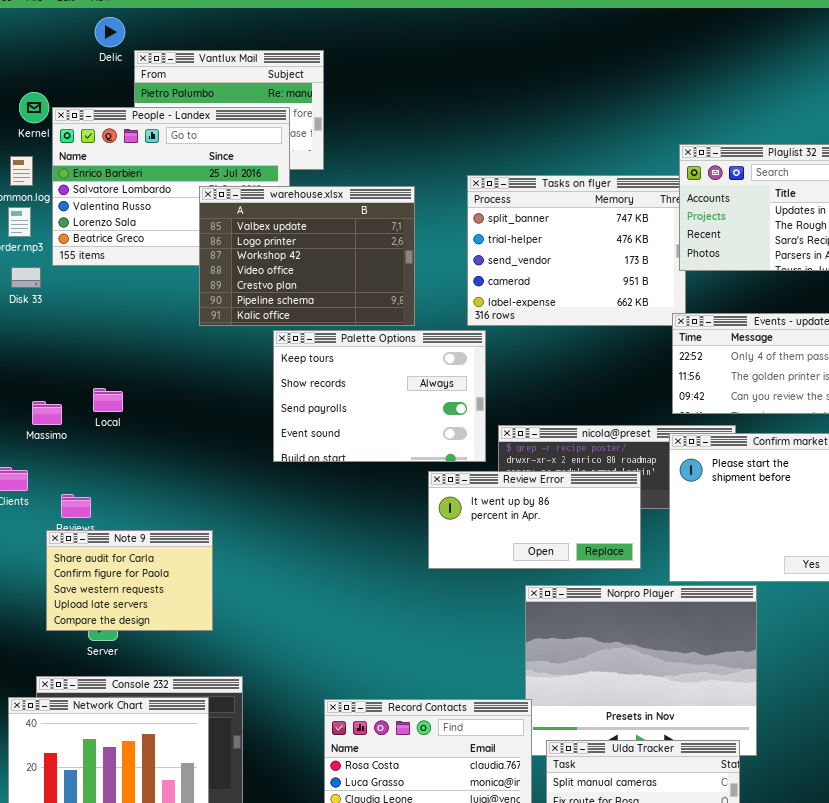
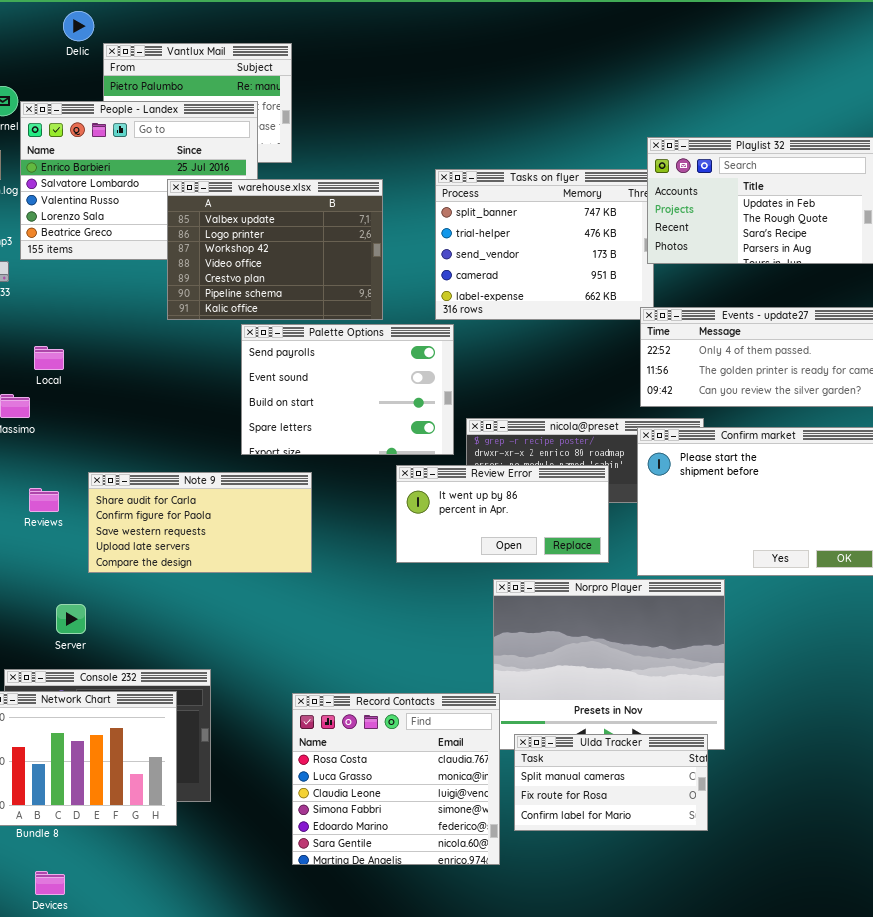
Palette Options: [273,330,486,462] -> [241,324,454,455], scrolled down 2 rows
Local: [93,388,123,412] -> [34,346,64,370], moved
Note 9: [46,530,213,631] -> [88,472,312,573], moved, resized

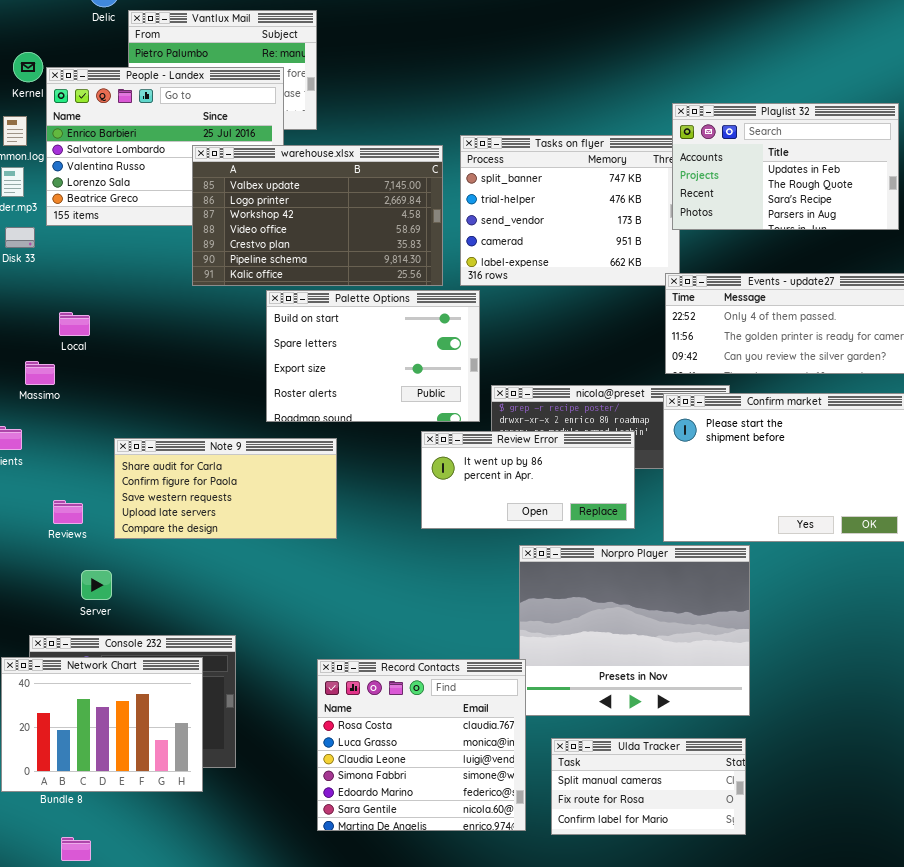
warehouse.xlsx: [167,179,383,320] -> [192,145,443,286], resized
Palette Options: [241,324,454,455] -> [266,290,480,422], scrolled down 2 rows
Reviews: [29,488,59,512] -> [53,500,83,524], moved
Ulda Tracker: [514,734,708,831] -> [551,738,746,835], moved

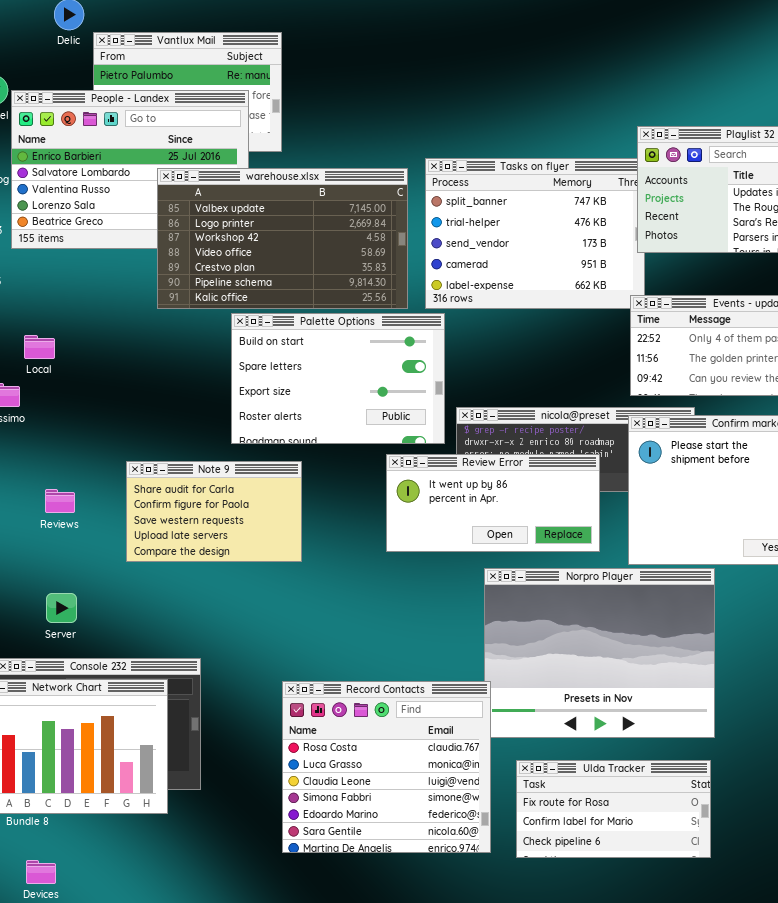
Note 9: [114,438,337,539] -> [126,461,302,562], resized
Reviews: [53,500,83,524] -> [45,489,75,513], moved
Ulda Tracker: [551,738,746,835] -> [516,760,711,858], scrolled down 1 row

